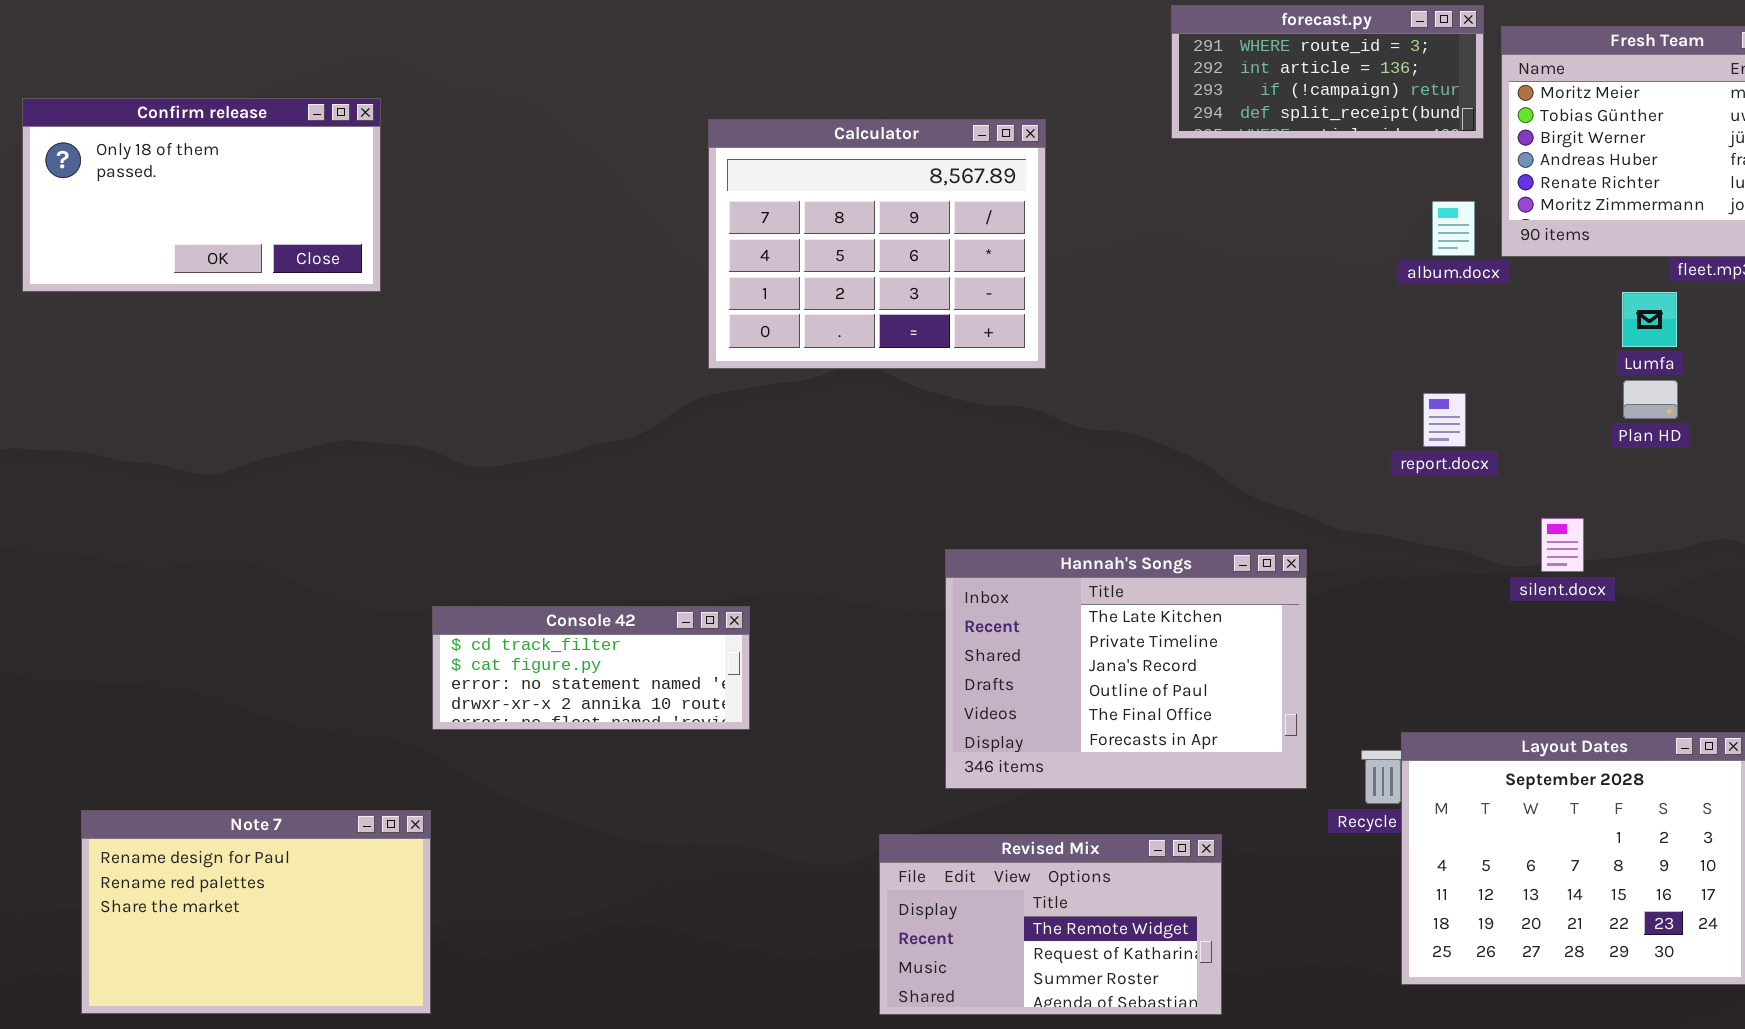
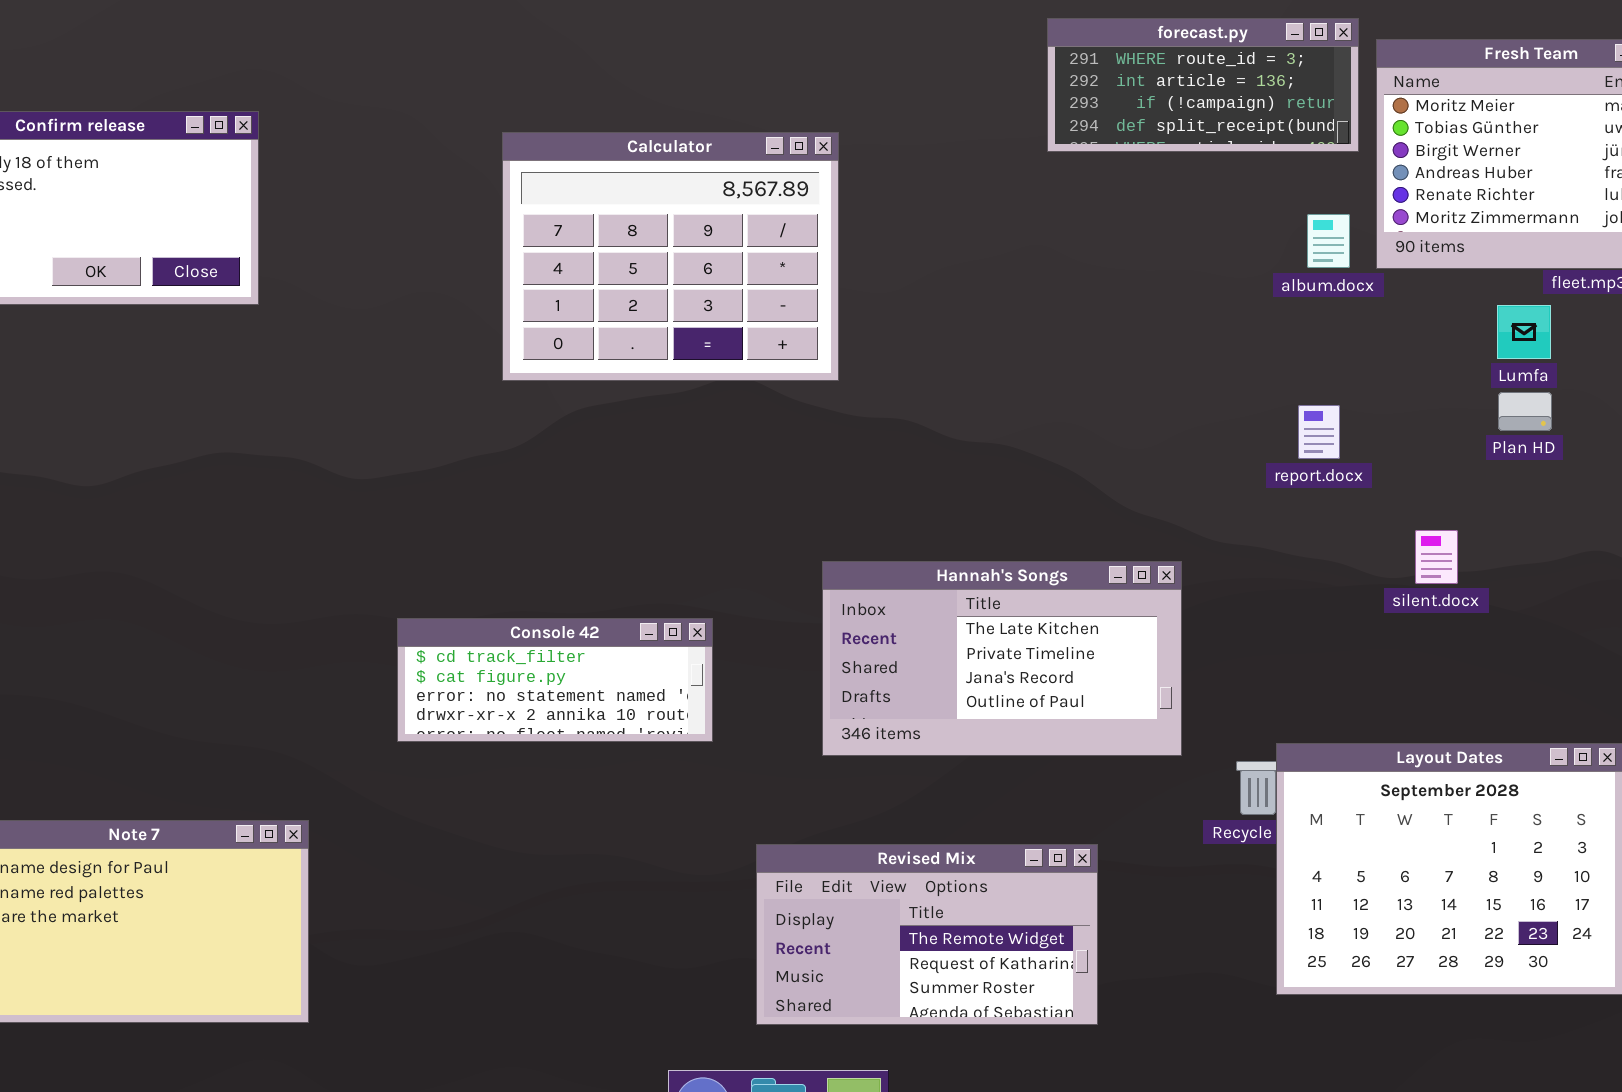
Calculator: [708,119,1046,369] -> [502,132,839,381], moved
Hannah's Songs: [945,549,1307,789] -> [822,561,1182,756], resized
Console 42: [432,606,750,730] -> [397,618,713,742], moved

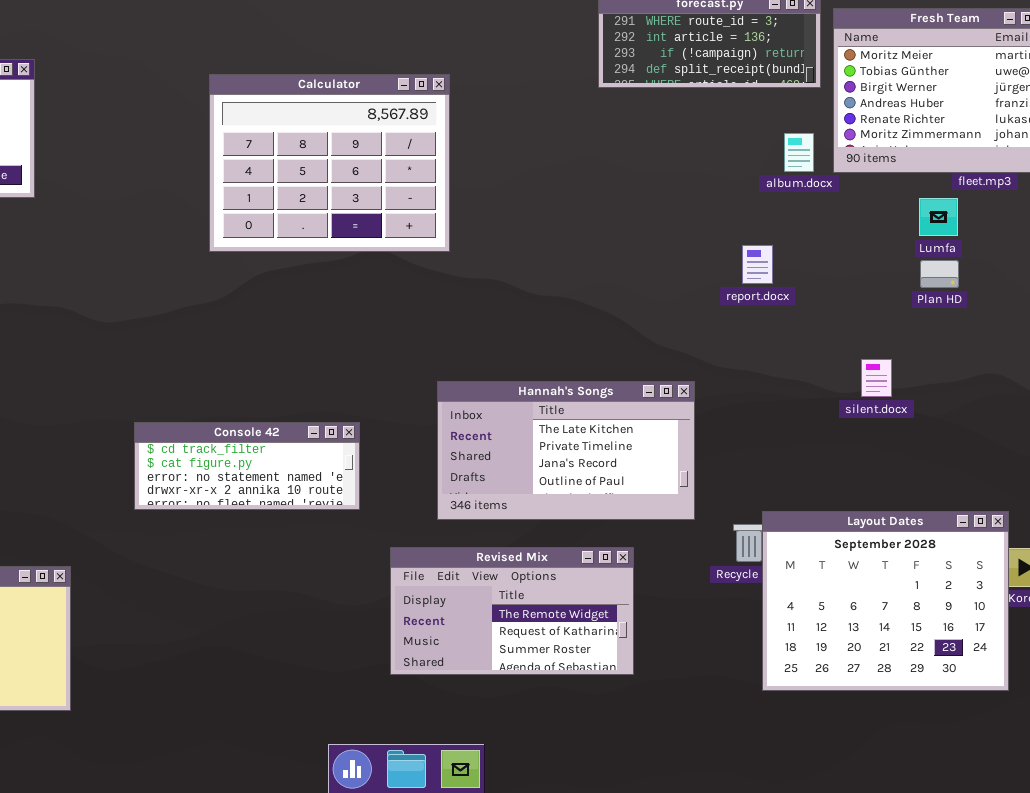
report.docx: [1298,405,1340,459] -> [742,245,773,284], moved
Revised Mix: [756,844,1098,1025] -> [390,547,634,675], moved

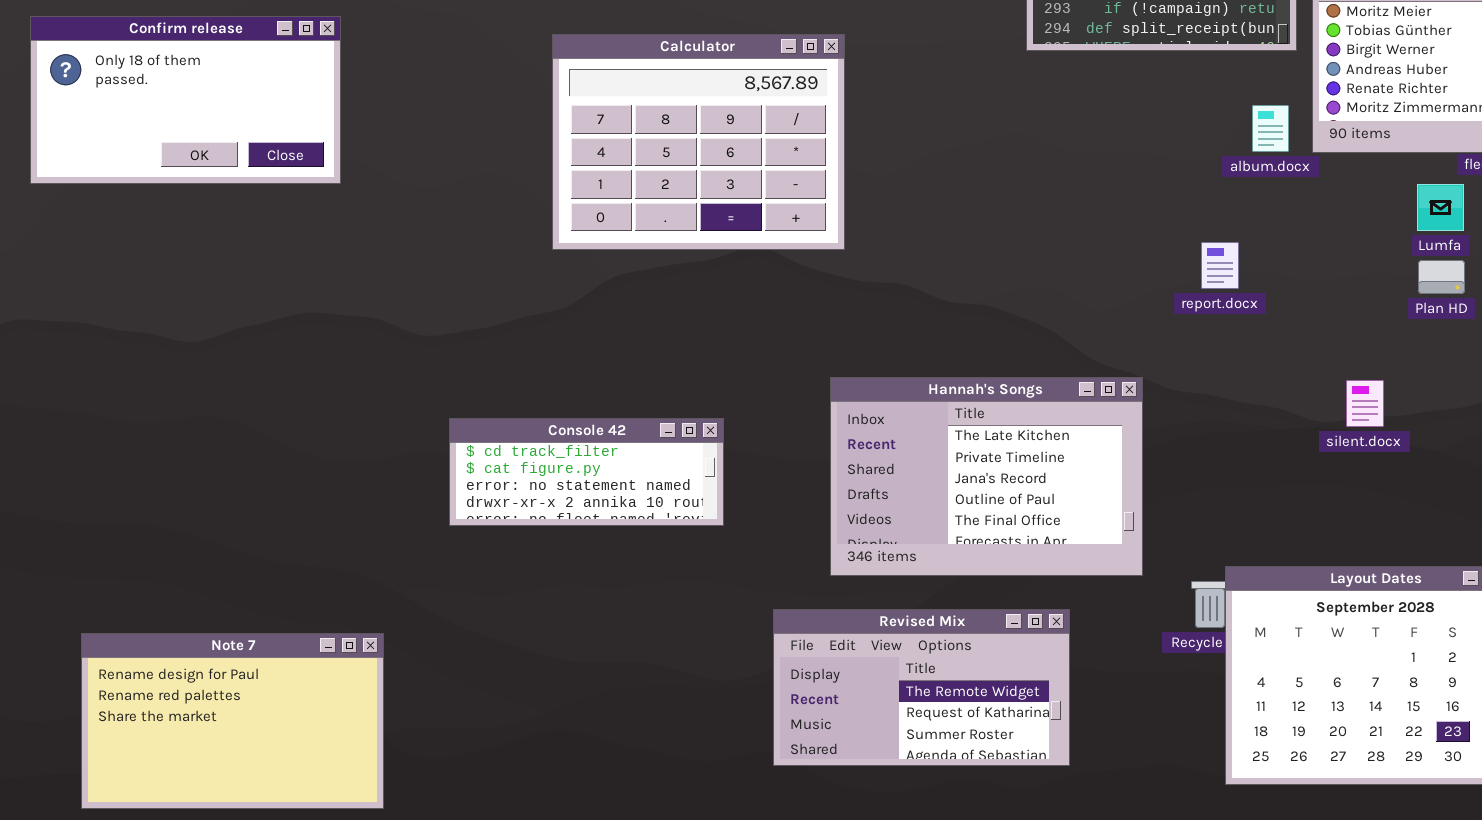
Hannah's Songs: [437,381,695,520] -> [830,377,1143,576], resized
Console 42: [134,422,360,510] -> [449,418,724,526], moved

